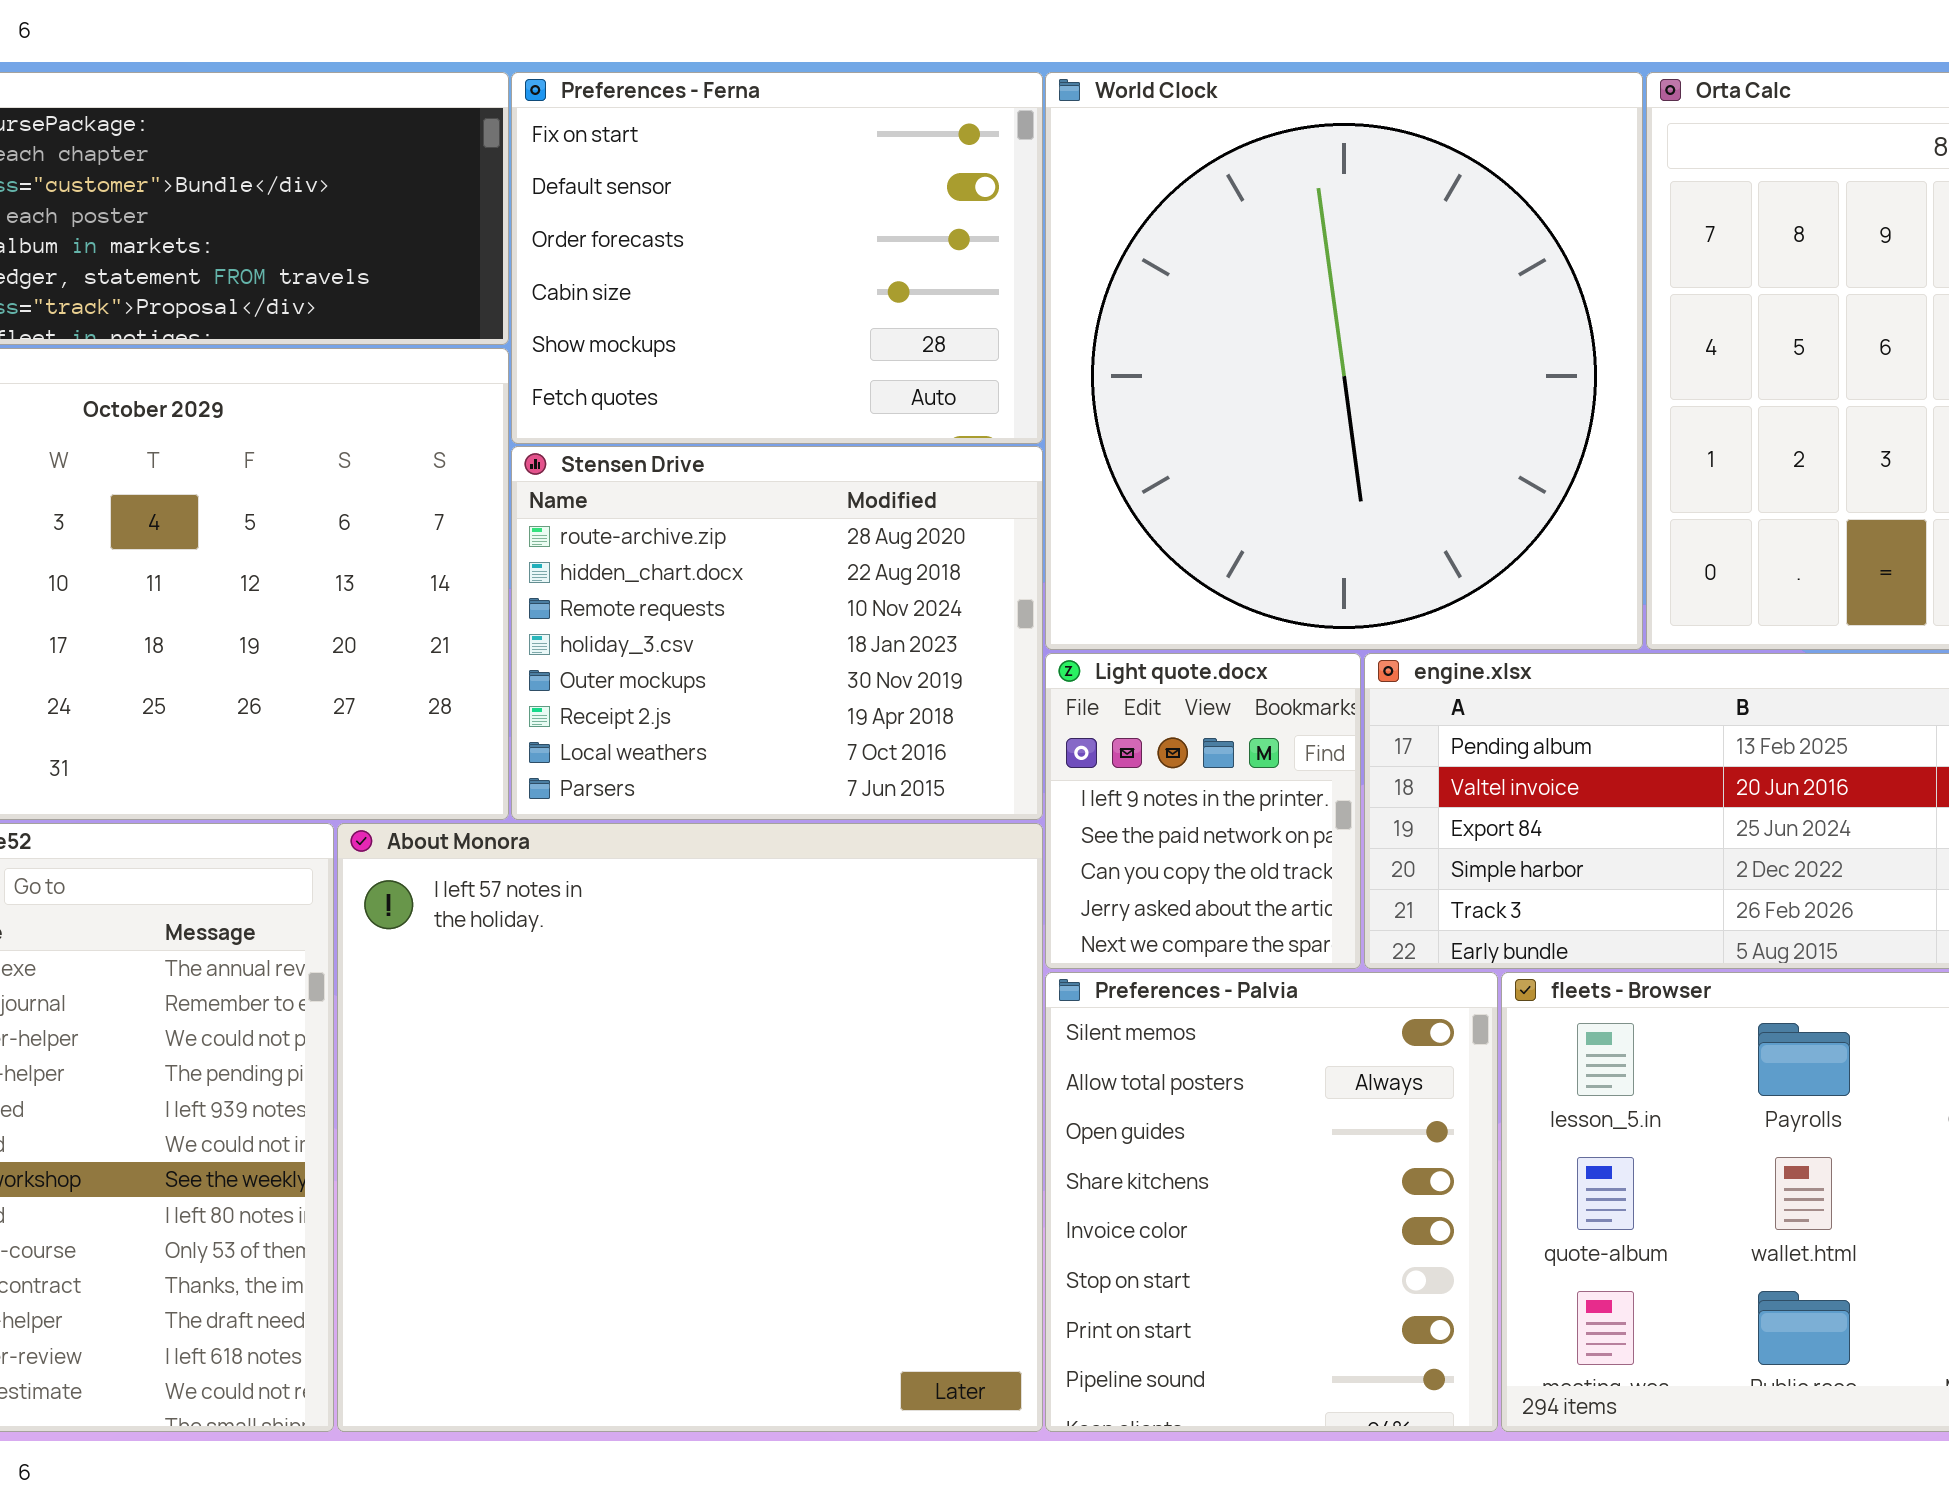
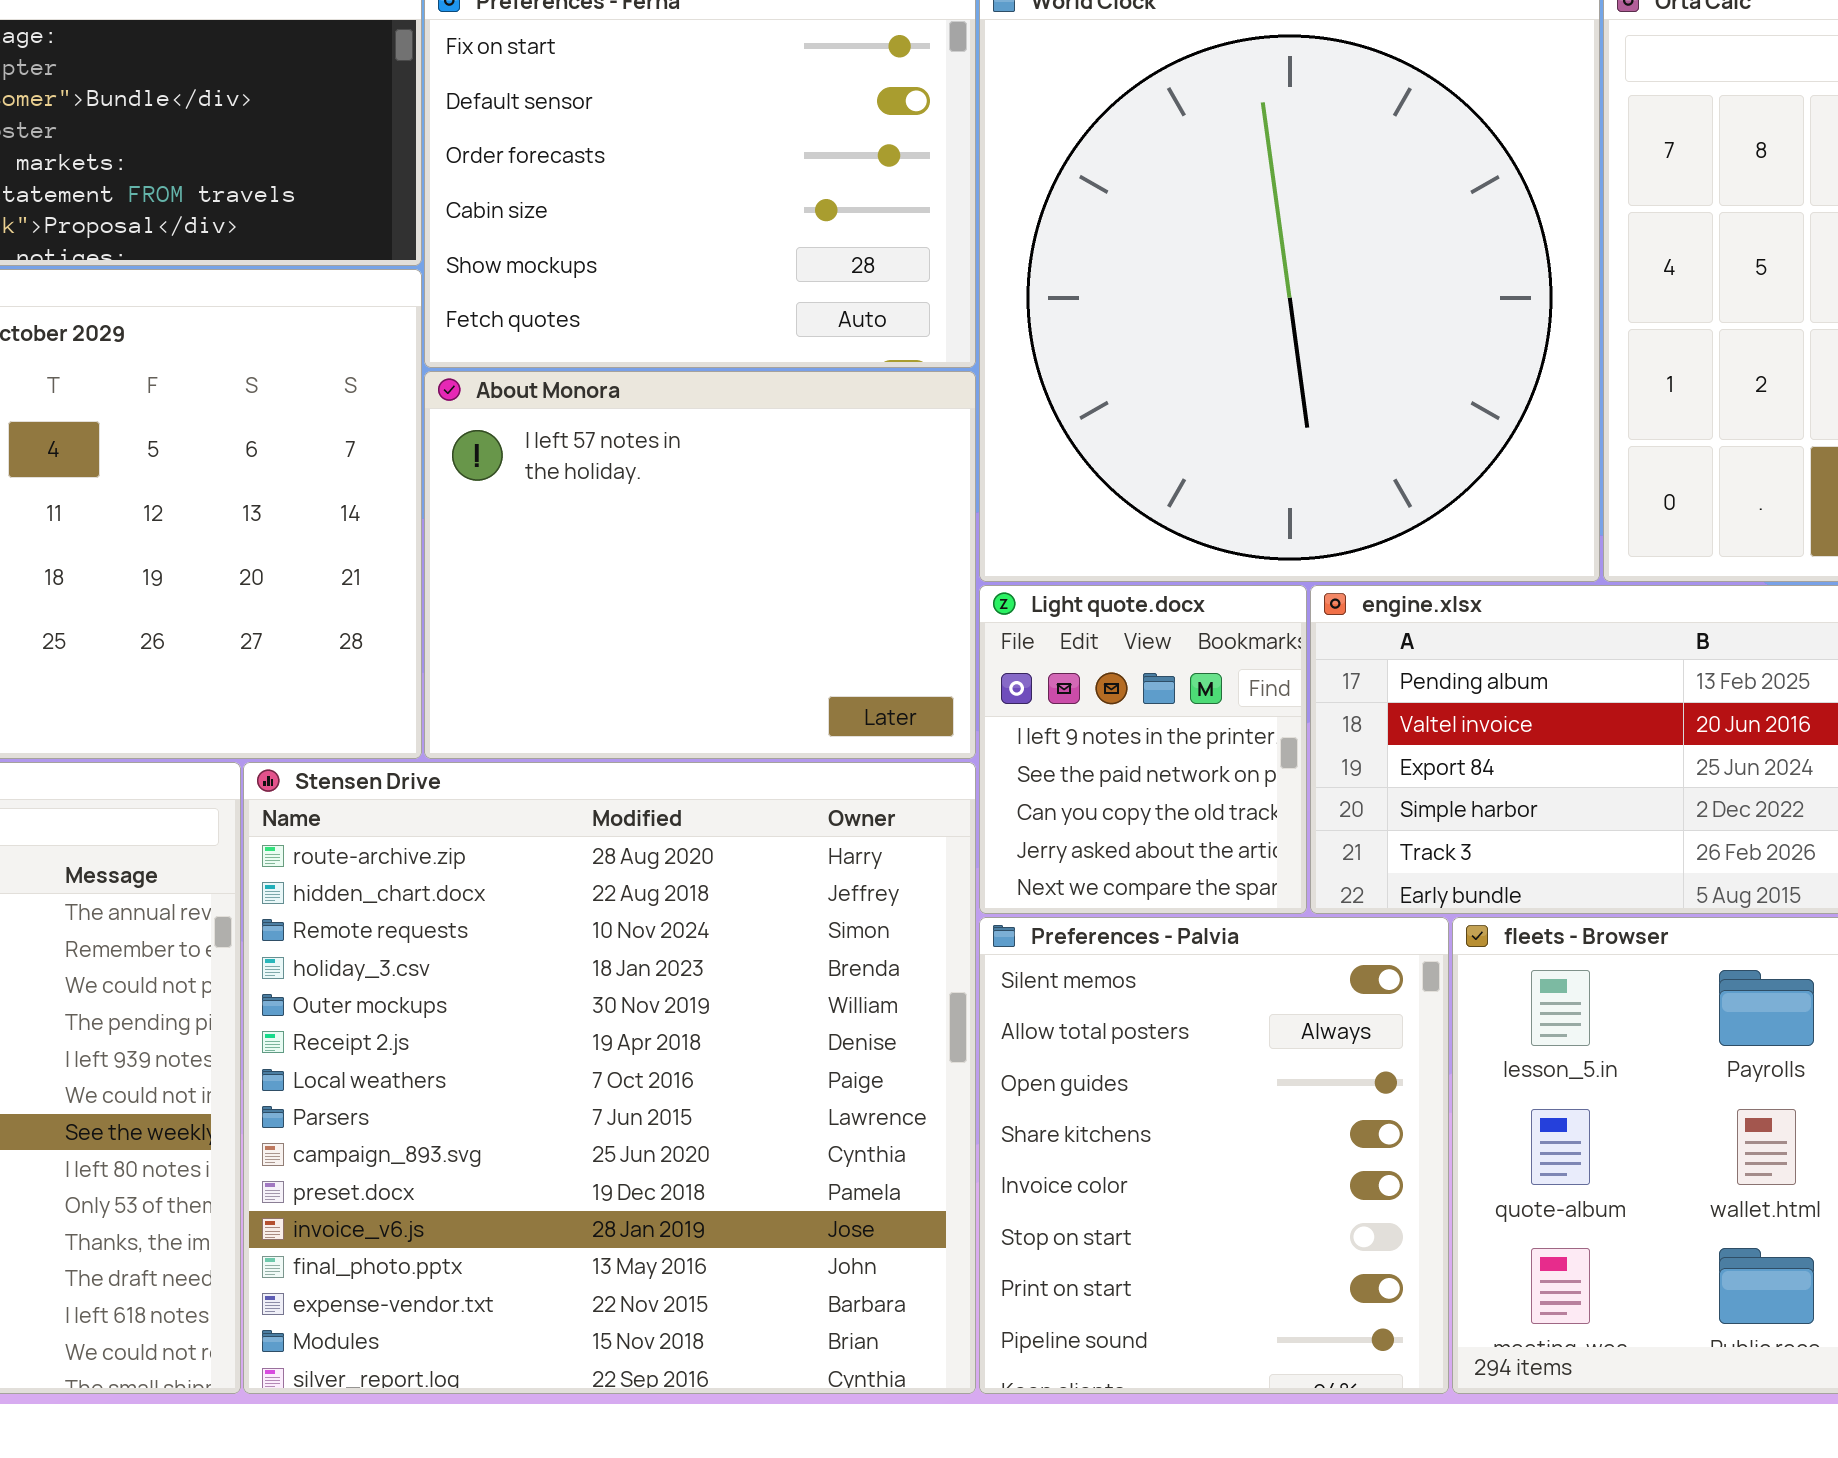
Stensen Drive: [511,446,1043,820] -> [243,762,976,1394], moved, resized
About Monora: [337,823,1043,1432] -> [424,371,976,759], moved, resized

